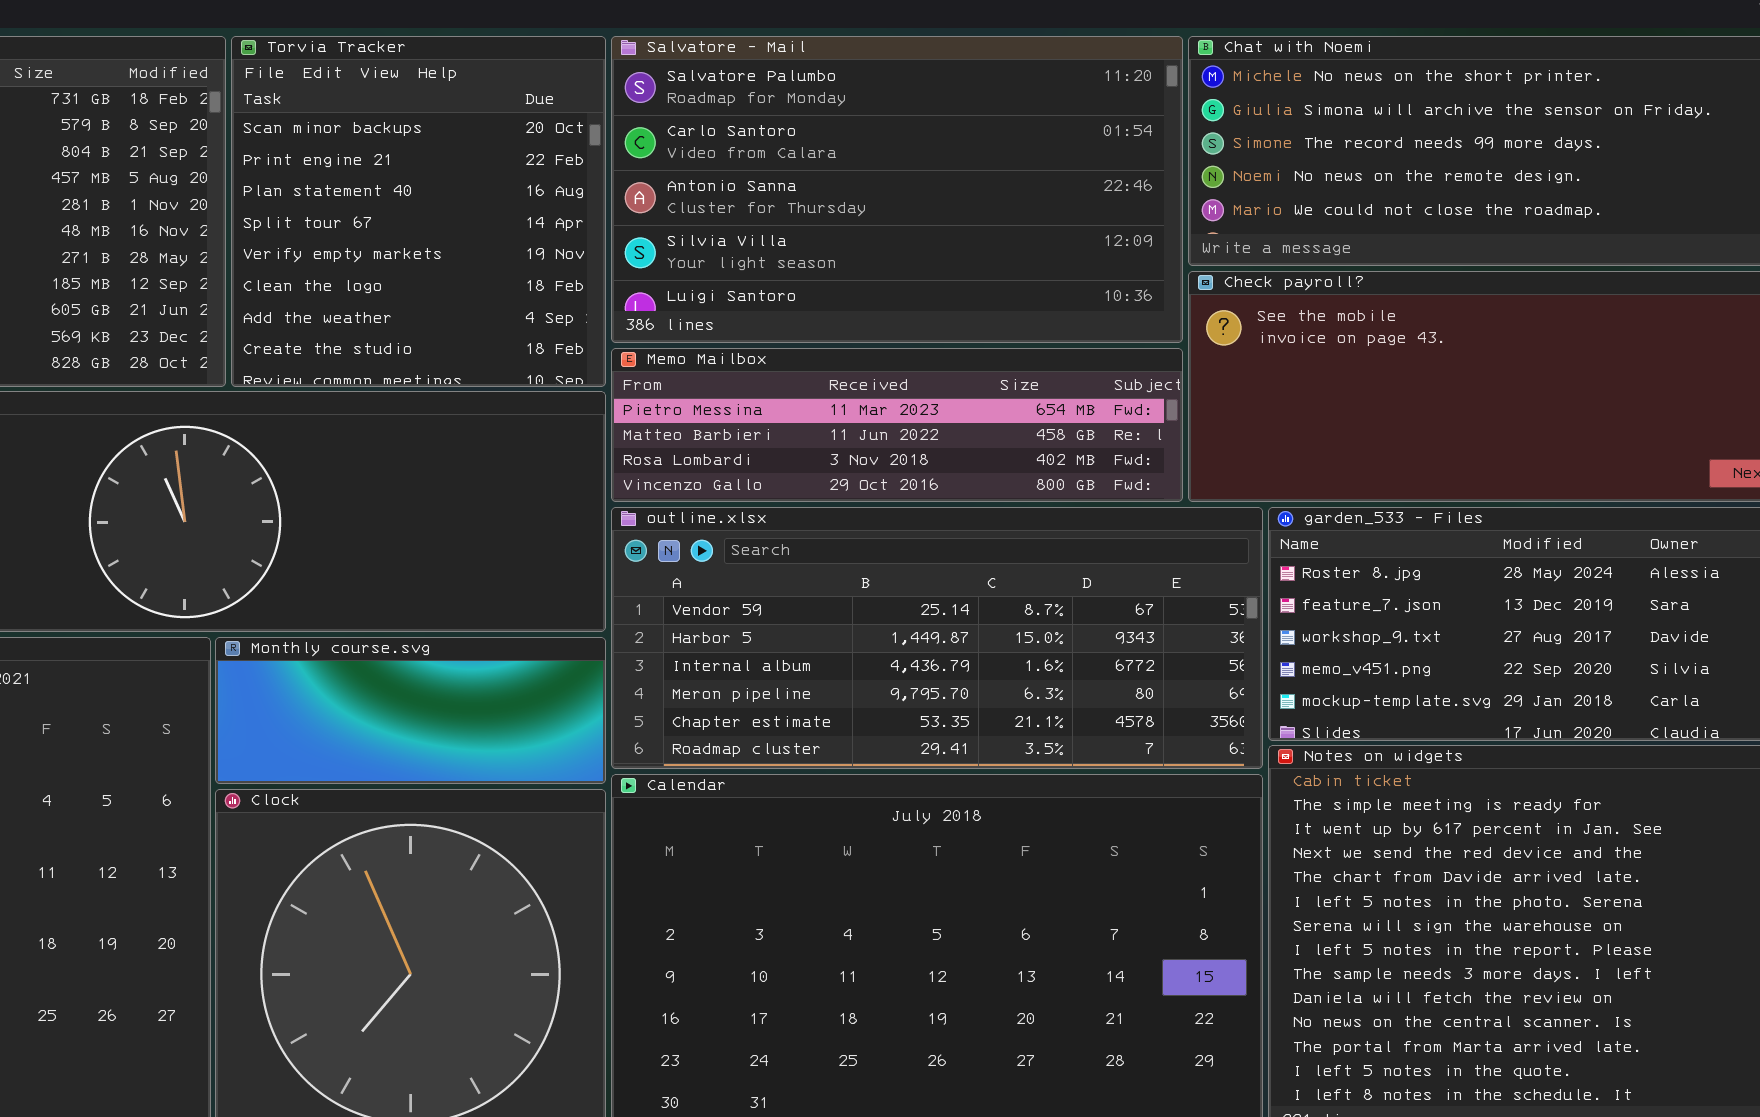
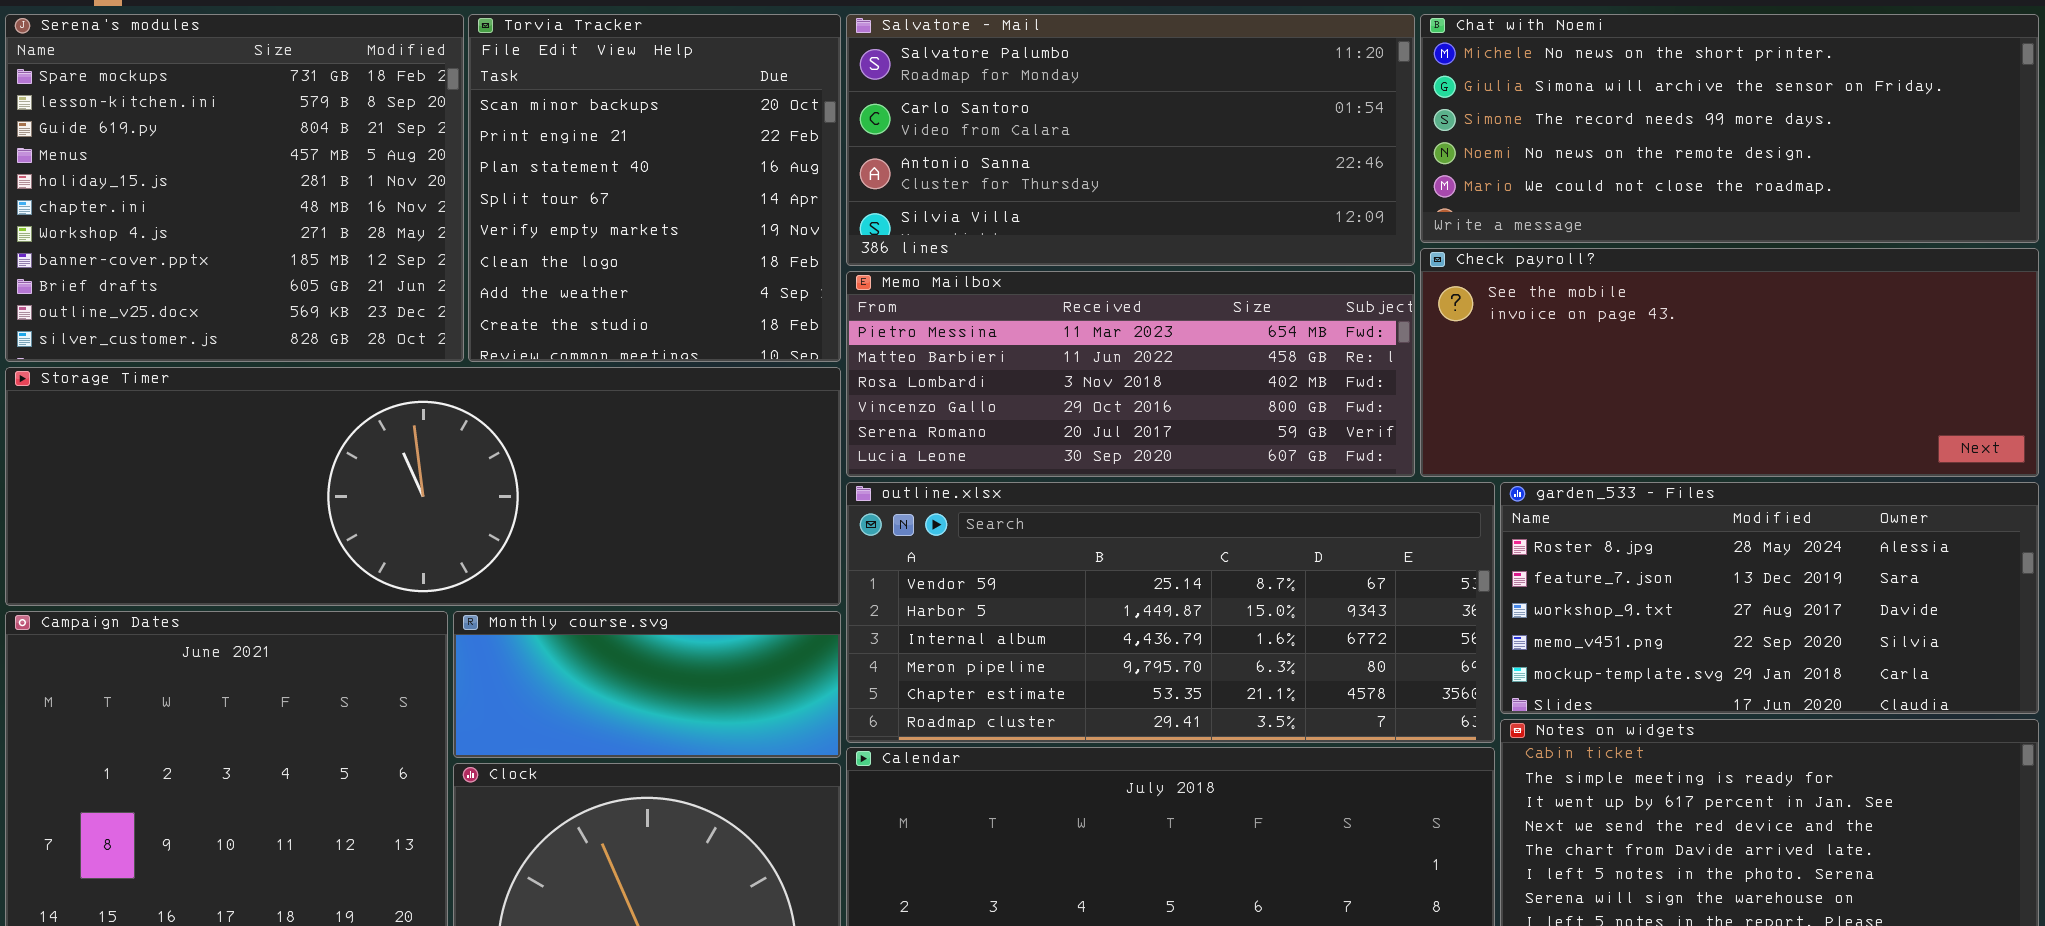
Salvatore - Mail: [611,36,1183,343] -> [846,14,1415,266], resized
Memo Mailbox: [611,348,1183,502] -> [846,271,1415,477], resized

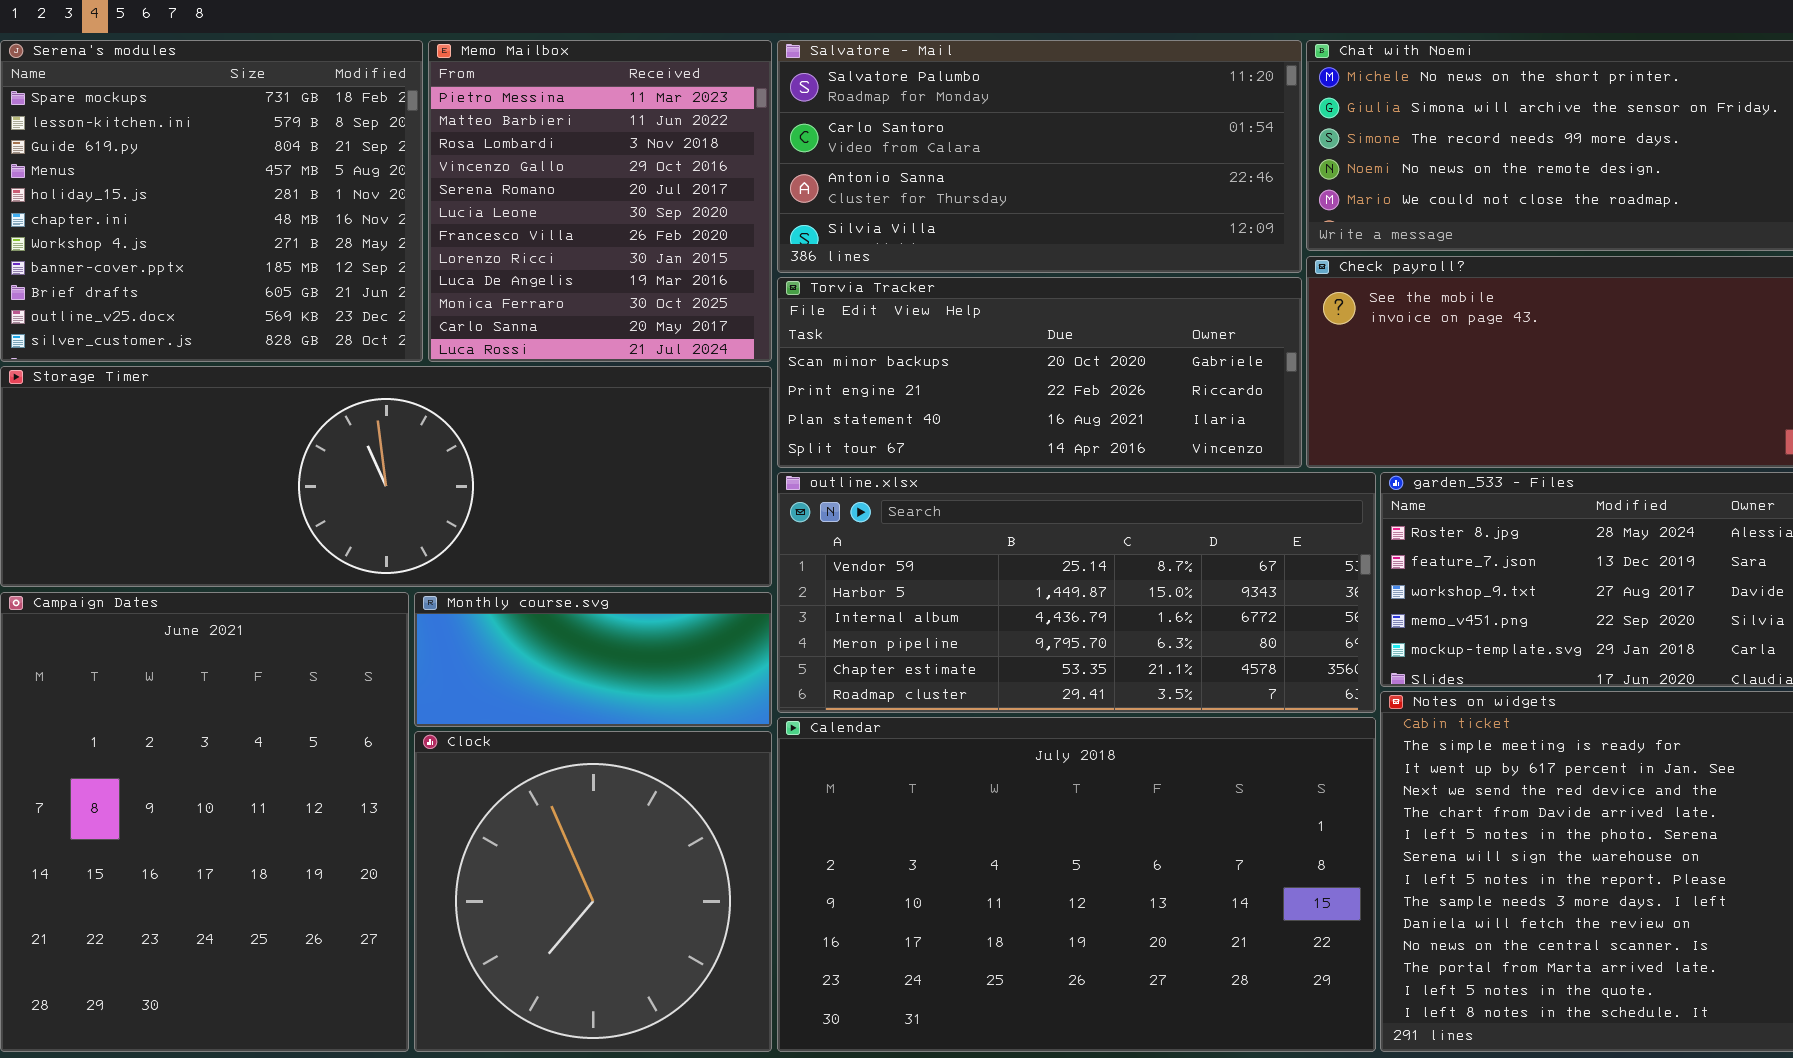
Torvia Tracker: [468,14,841,362] -> [777,277,1302,468], moved, resized
Memo Mailbox: [846,271,1415,477] -> [428,40,772,362], moved, resized

